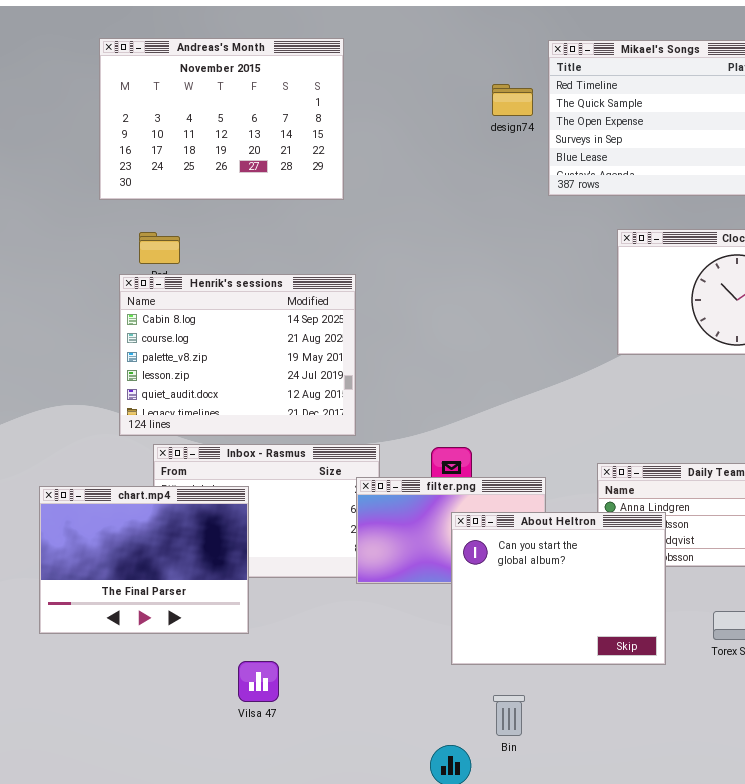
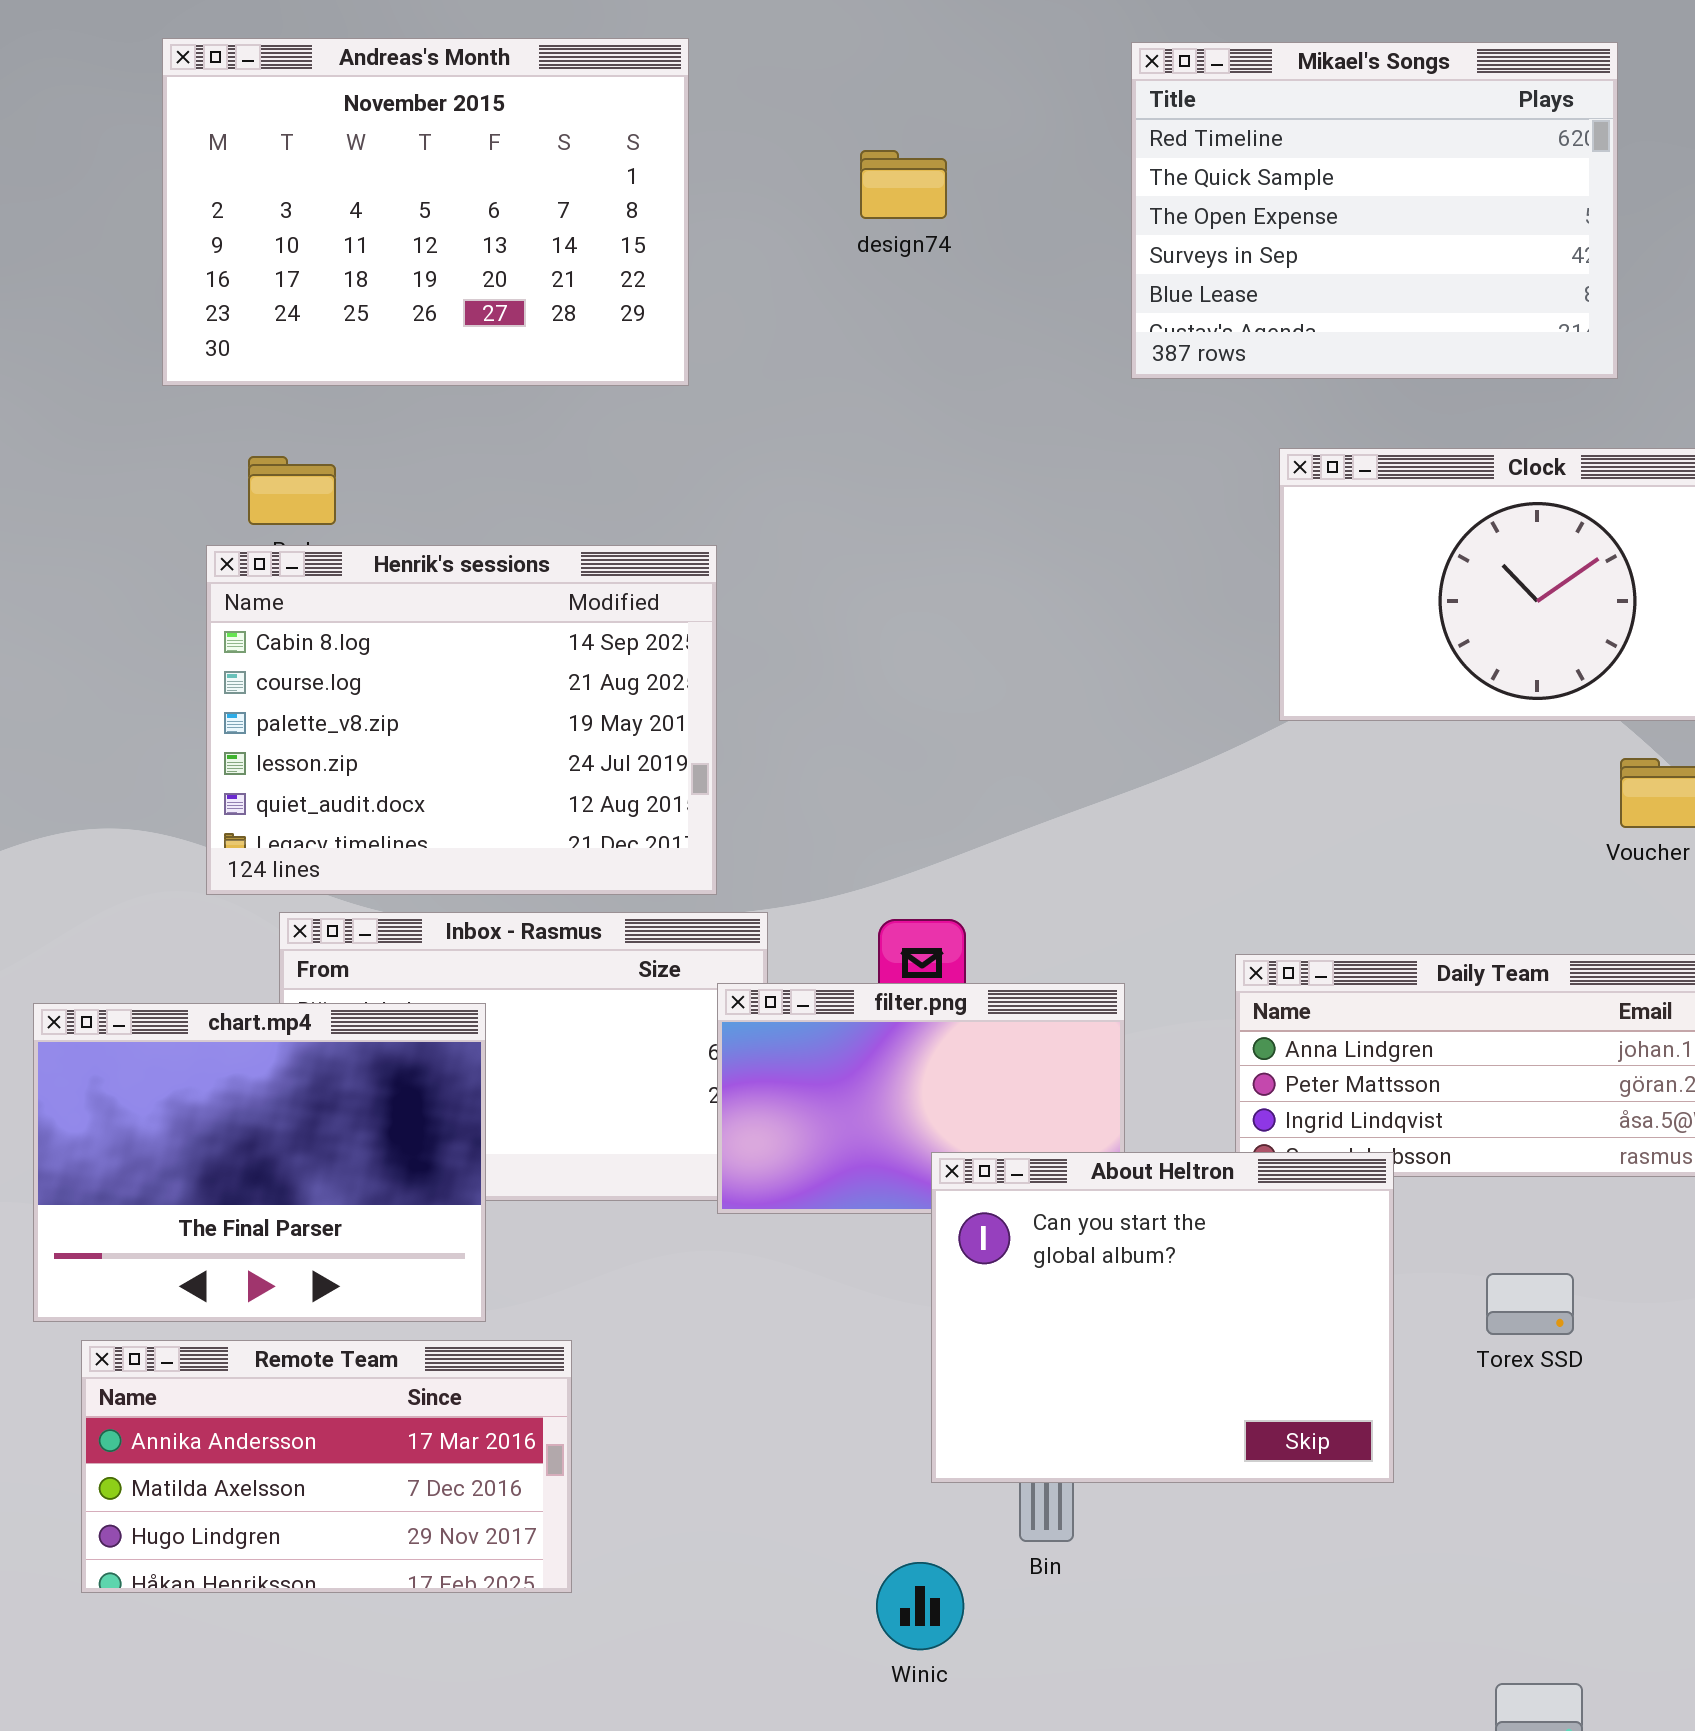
design74: [492,84,533,116] -> [860,150,947,219], moved
About Heltron: [451,512,666,665] -> [931,1152,1394,1483], moved
Remote Team: none -> [81,1340,572,1593], opened

